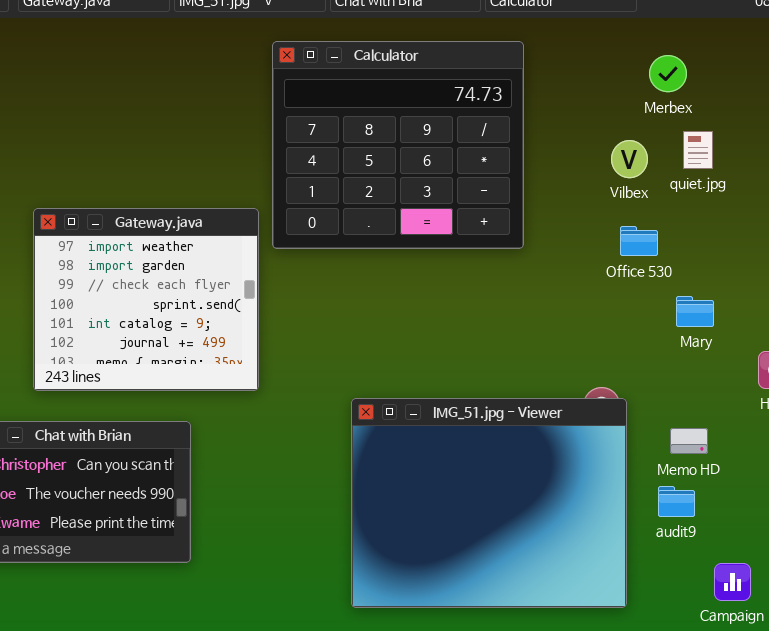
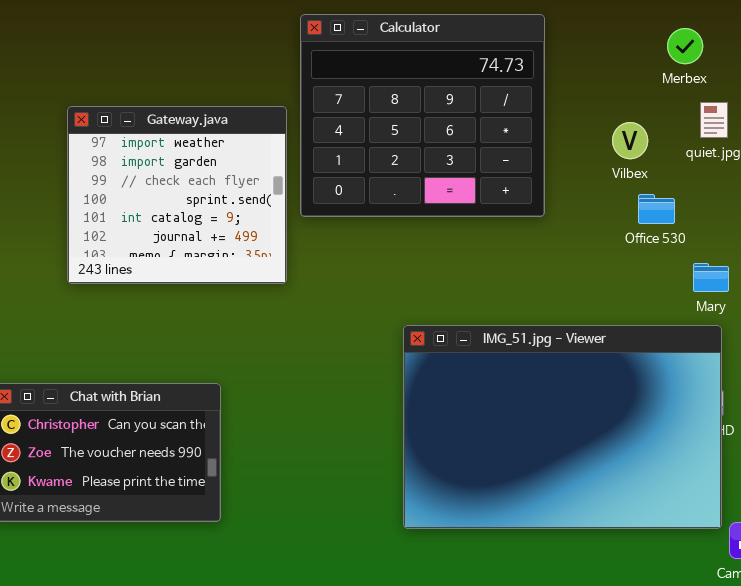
Vilbex: [611,140,648,178] -> [612,122,648,159], moved
Gateway.java: [33,208,259,391] -> [67,106,287,284], moved
IMG_51.jpg - Viewer: [351,398,627,608] -> [403,325,722,529], moved, resized

